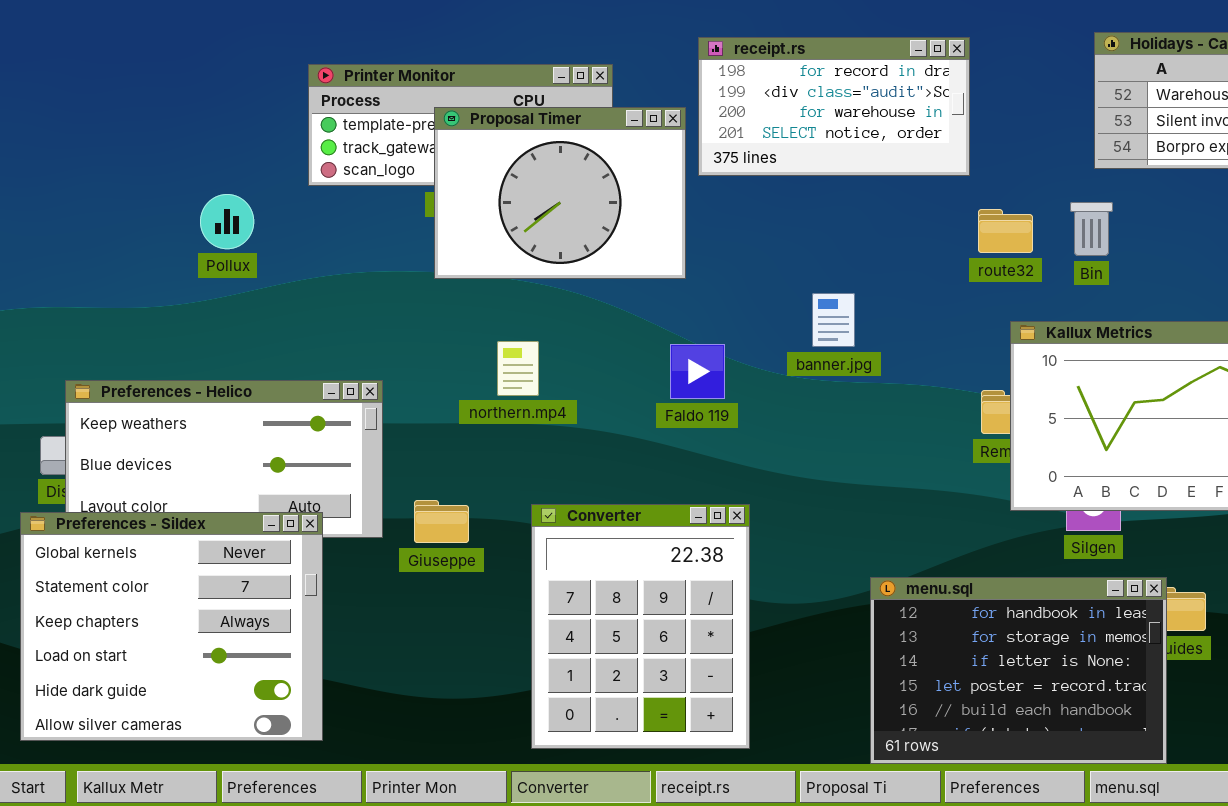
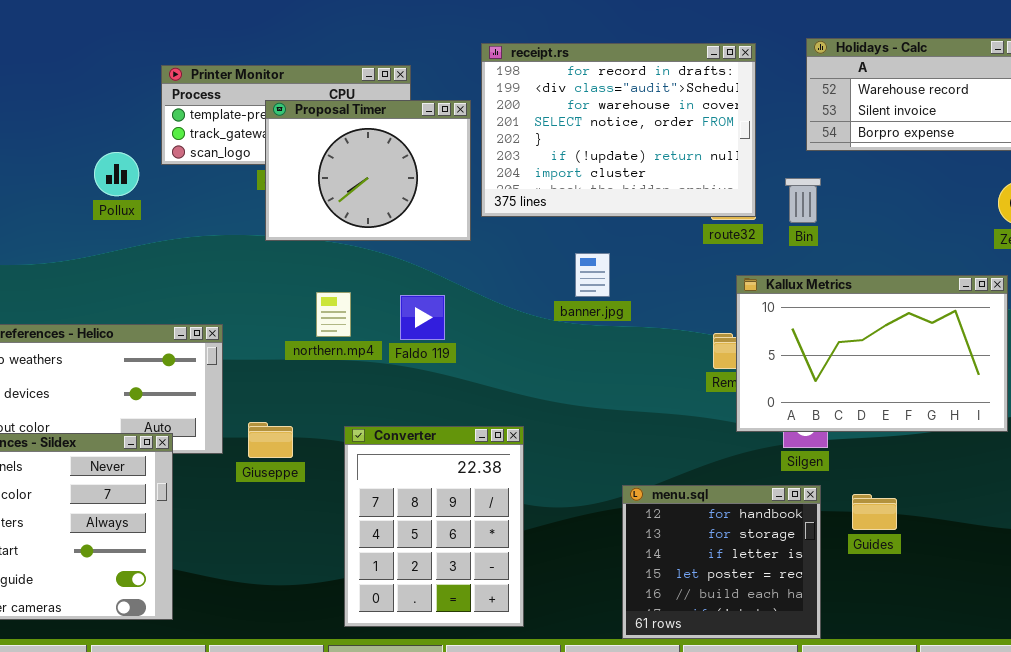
receipt.rs: [698,37,970,176] -> [481,43,756,217], resized
Pollux: [200,194,254,249] -> [94,152,139,196], moved
Faldo 119: [670,344,725,399] -> [400,295,445,340], moved
menu.sql: [870,577,1167,764] -> [622,485,821,639], resized

